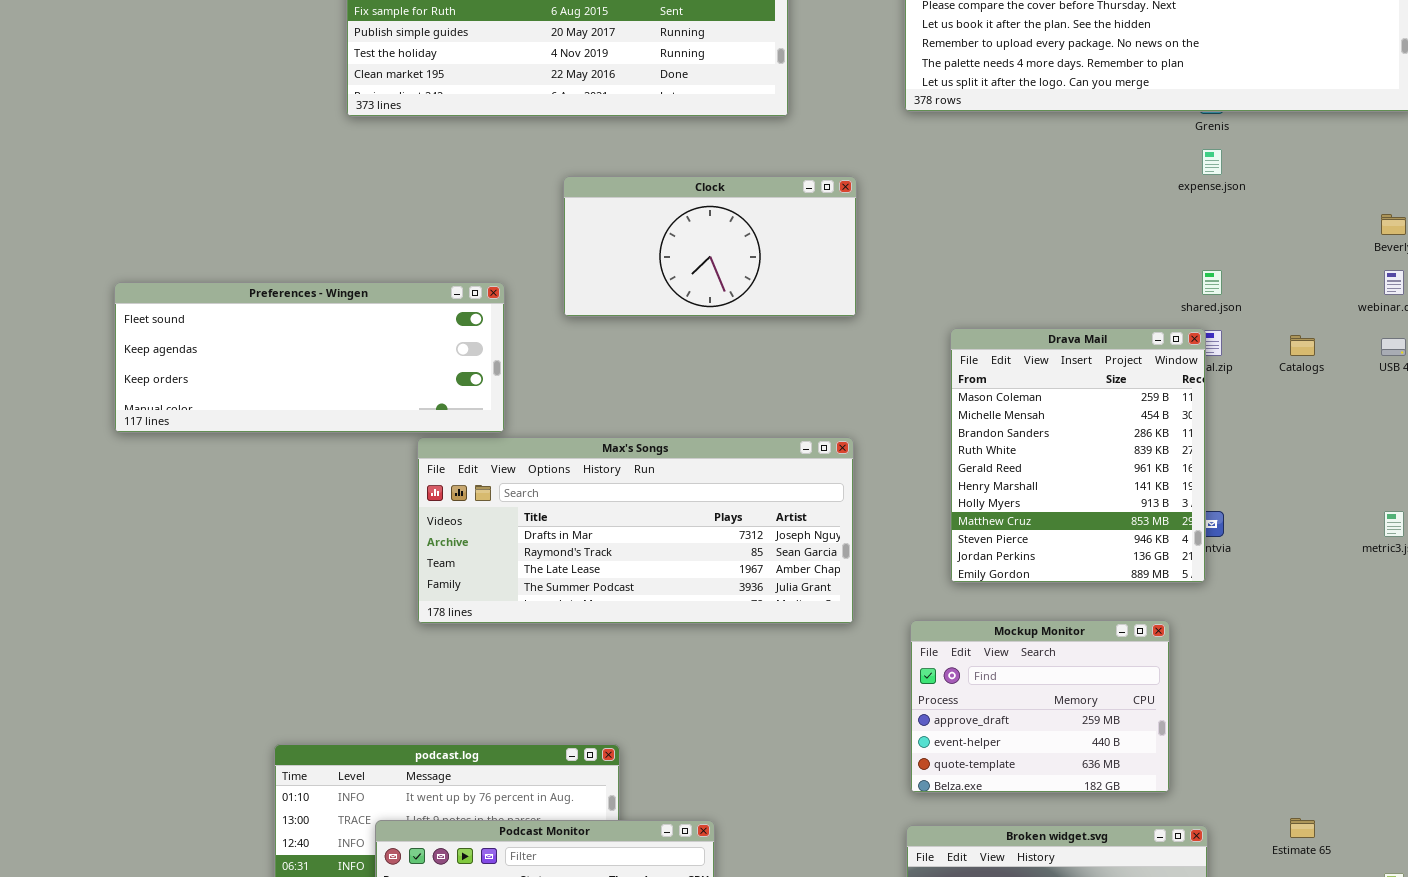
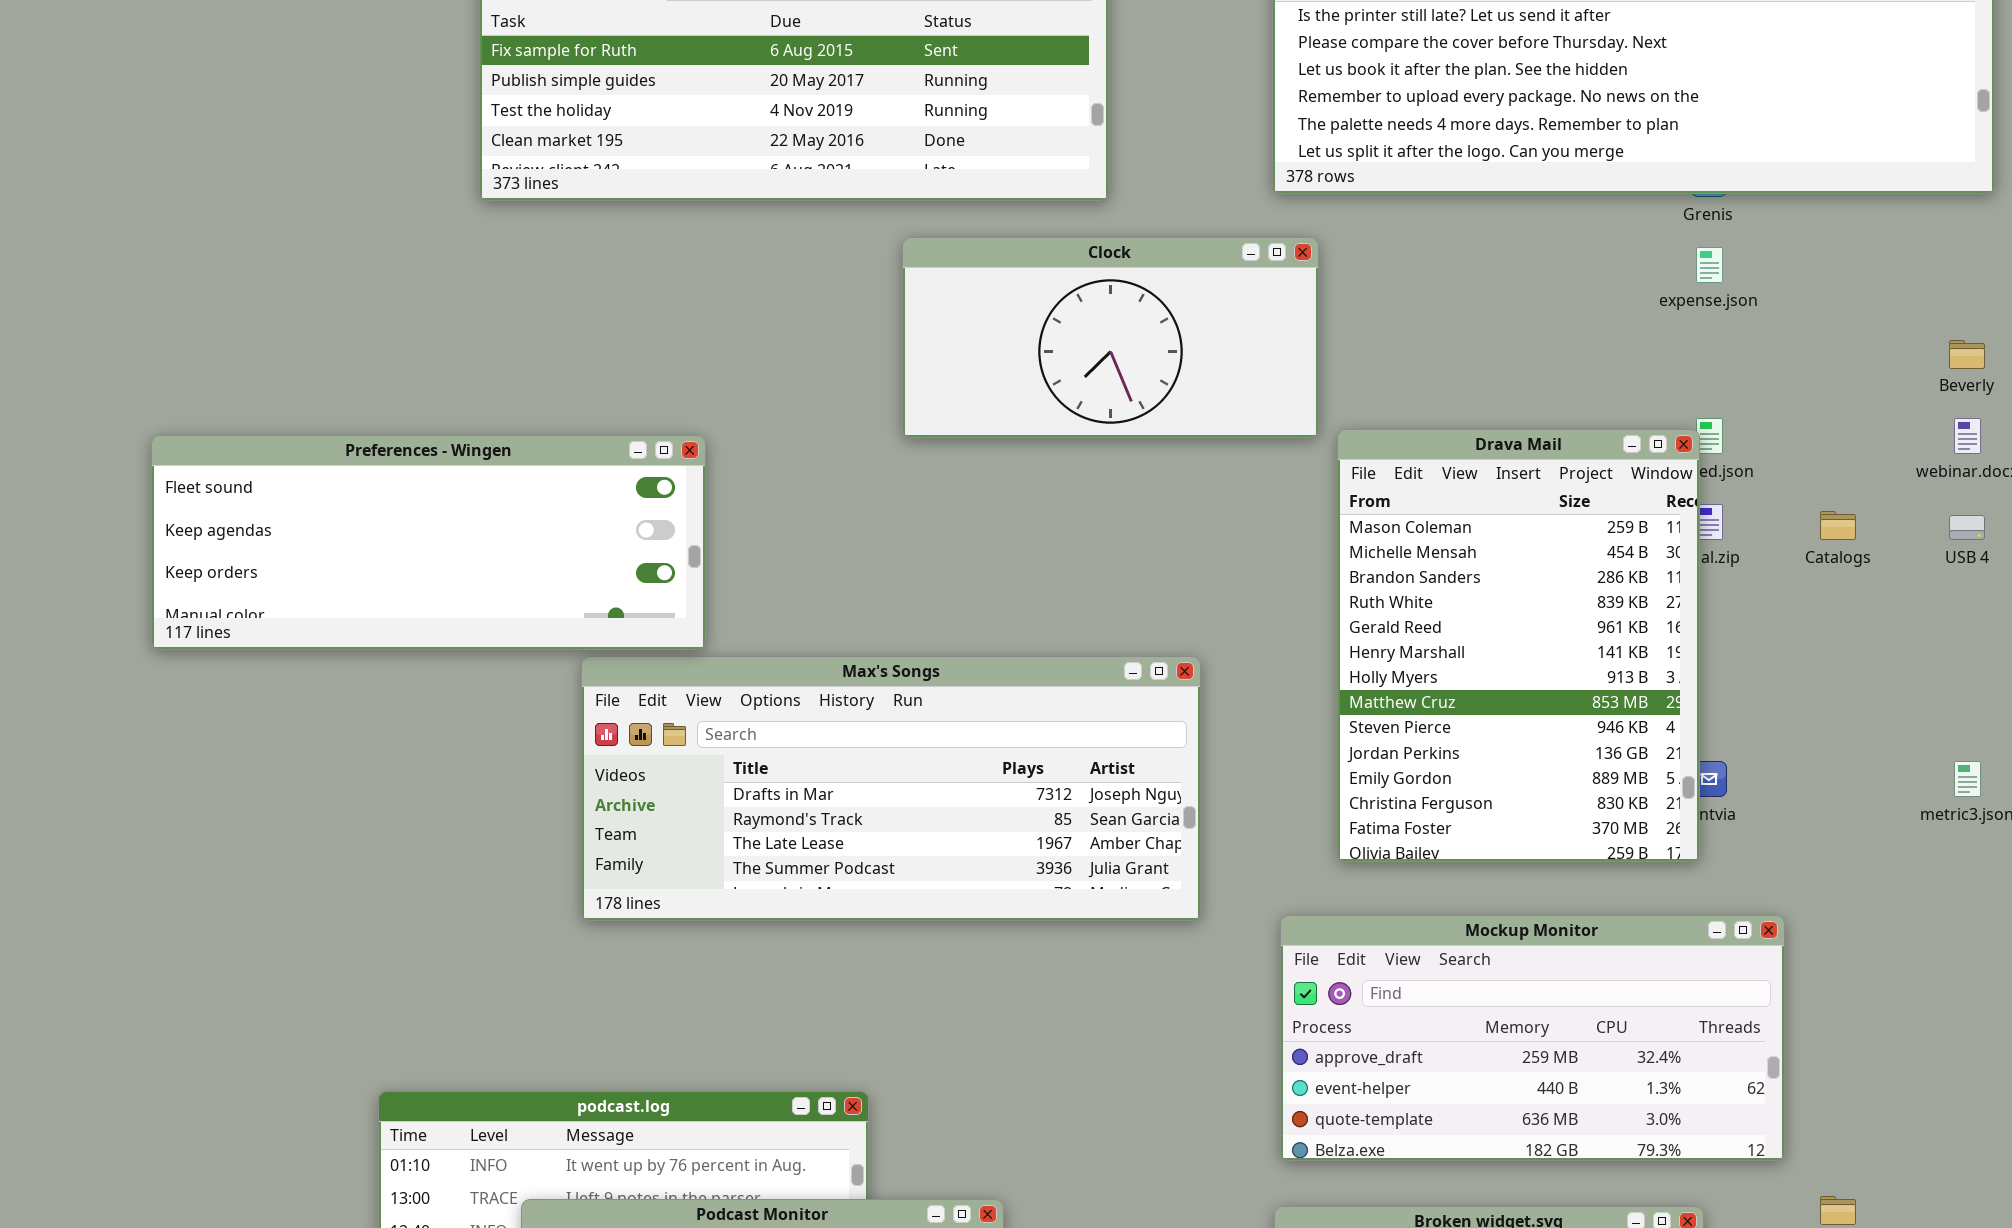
Clock: [563,176,857,317] -> [902,237,1319,438], moved
Drava Mail: [950,328,1206,583] -> [1337,429,1700,862], resized
Mockup Monitor: [910,620,1170,793] -> [1280,915,1785,1161], resized

